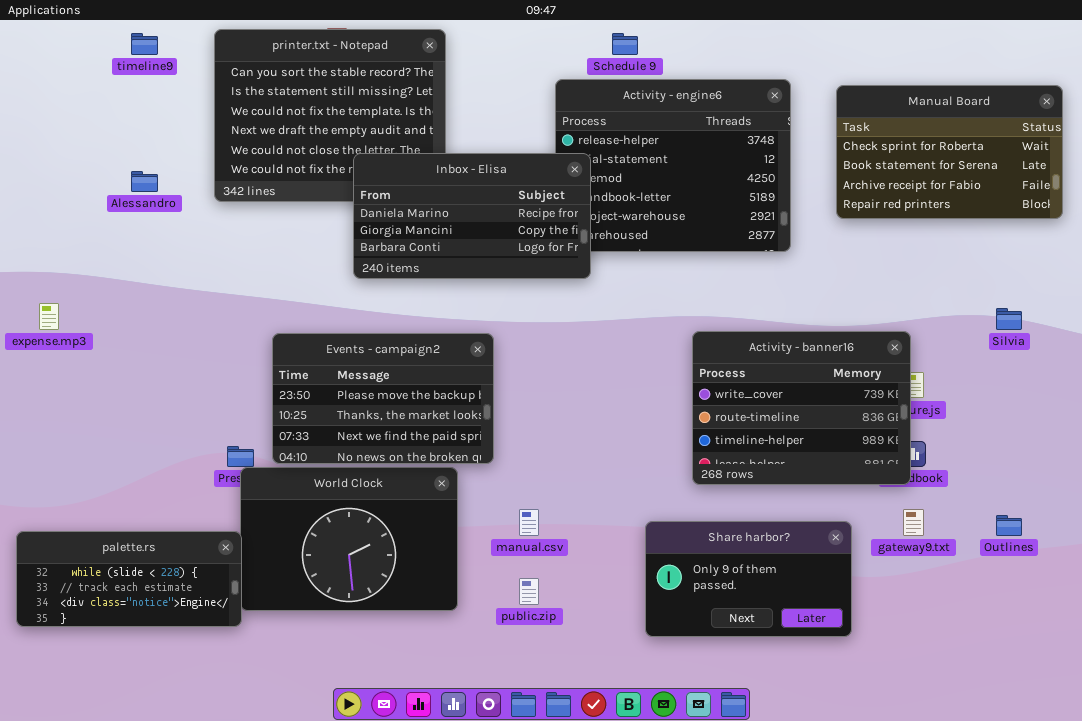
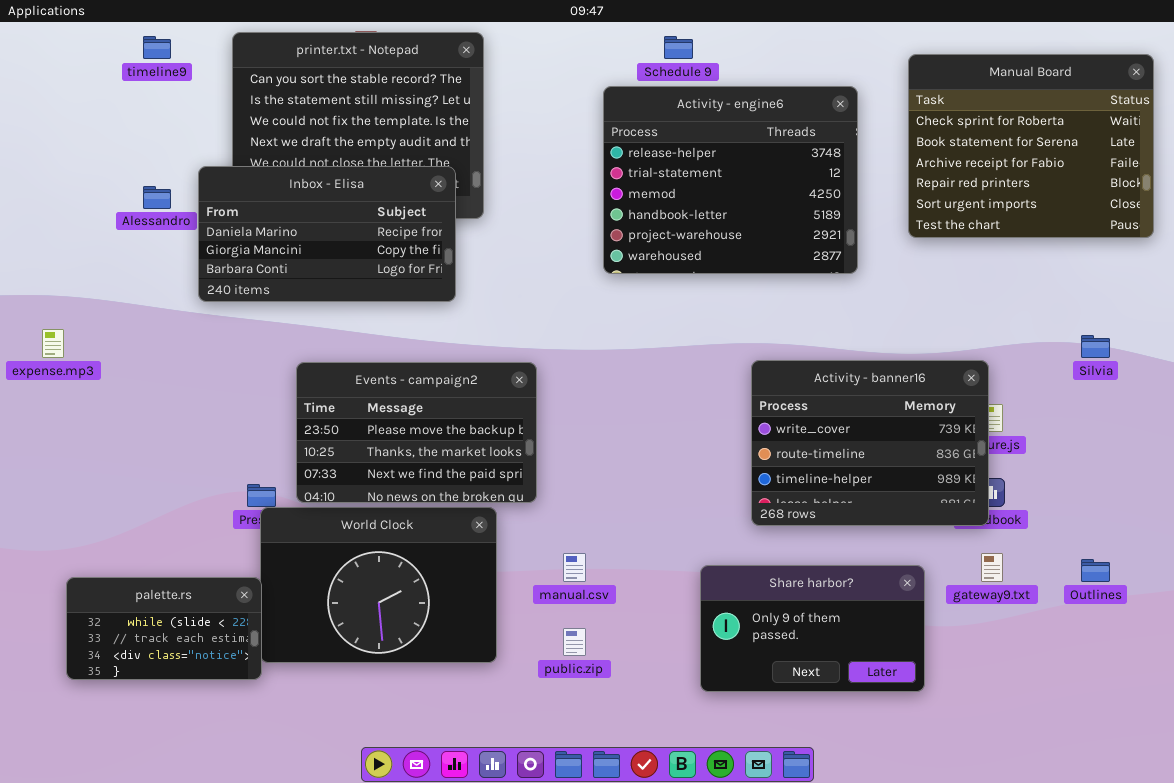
Manual Board: [836,85,1063,219] -> [908,54,1154,238], resized
Inbox - Elisa: [353,153,591,279] -> [198,166,456,302], moved
palette.rs: [16,531,242,627] -> [66,577,262,680], resized

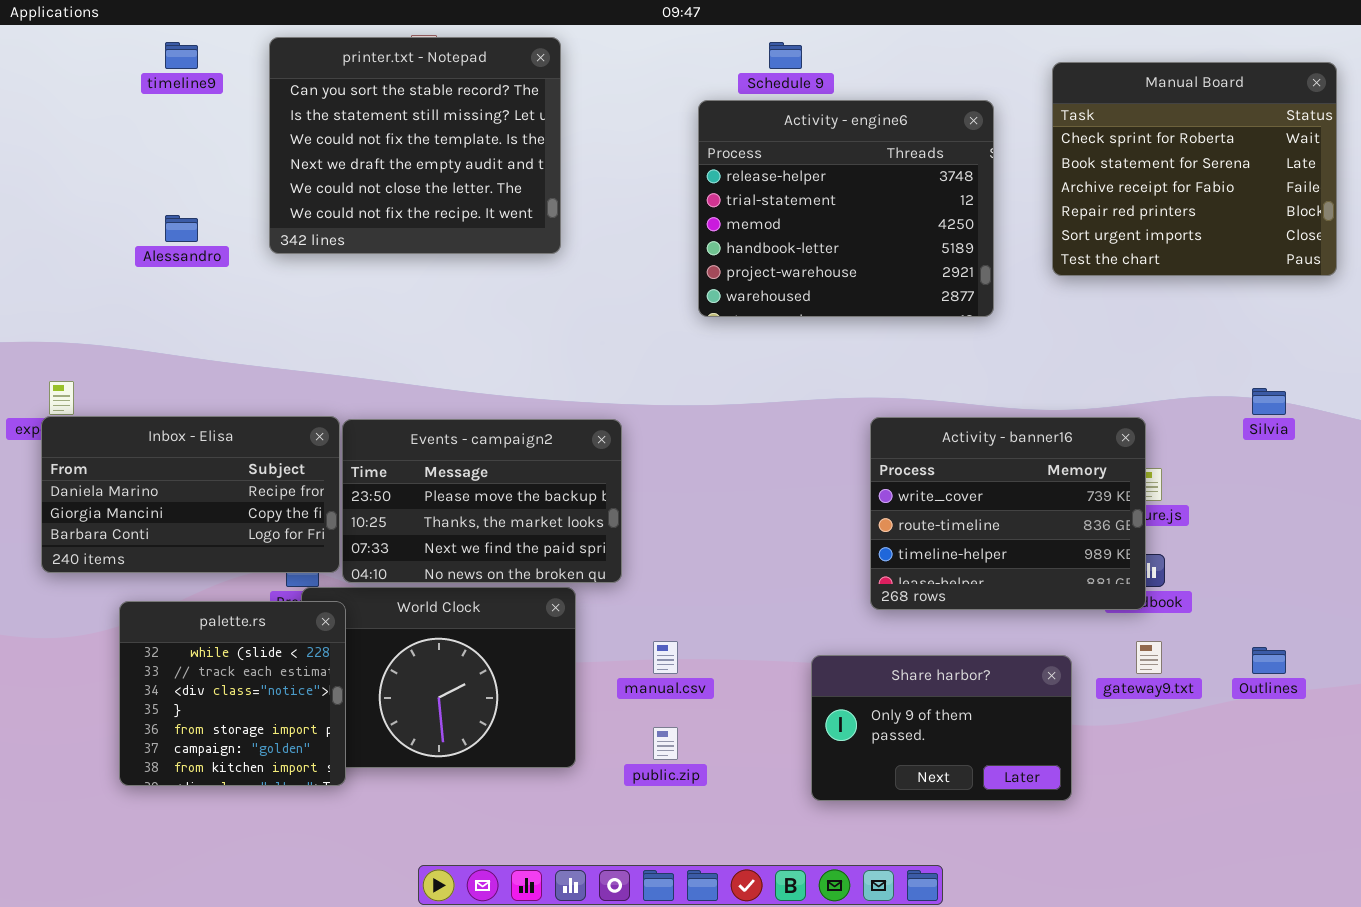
Inbox - Elisa: [198,166,456,302] -> [41,416,340,573], moved
palette.rs: [66,577,262,680] -> [119,601,346,786], moved, resized

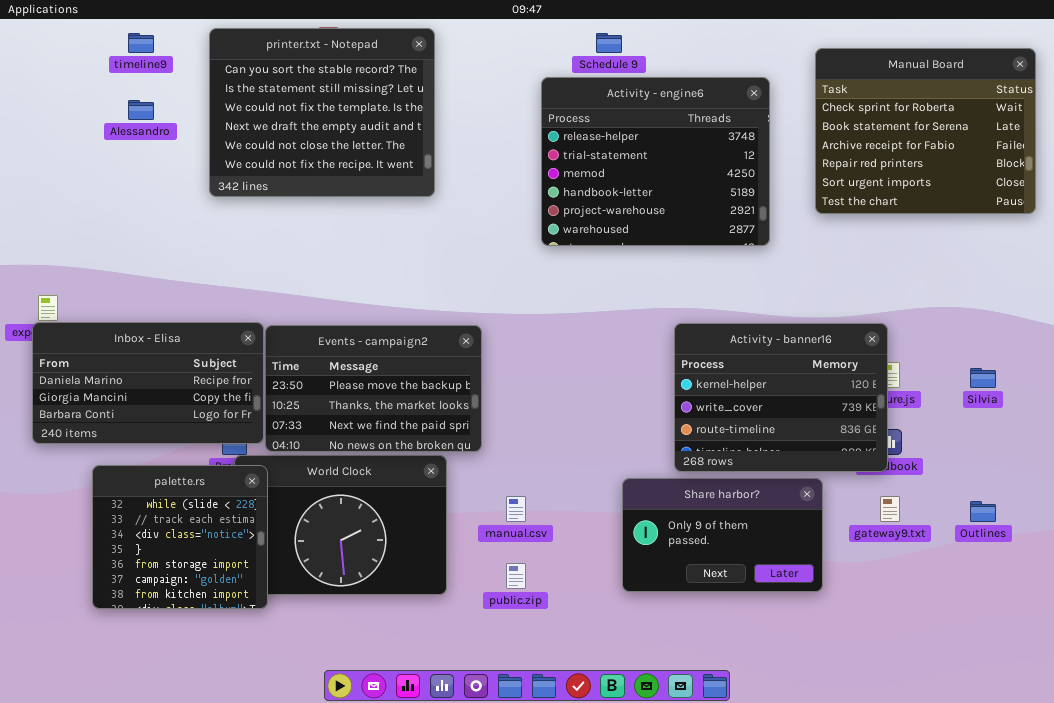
Alessandro: [165,215,198,242] -> [128,100,154,120], moved
Silvia: [1252,388,1286,415] -> [970,368,996,388], moved
Activity - banner16: [870,417,1146,610] -> [674,323,888,472], scrolled up 1 row
Share harbor?: [811,655,1072,801] -> [622,478,823,592], moved

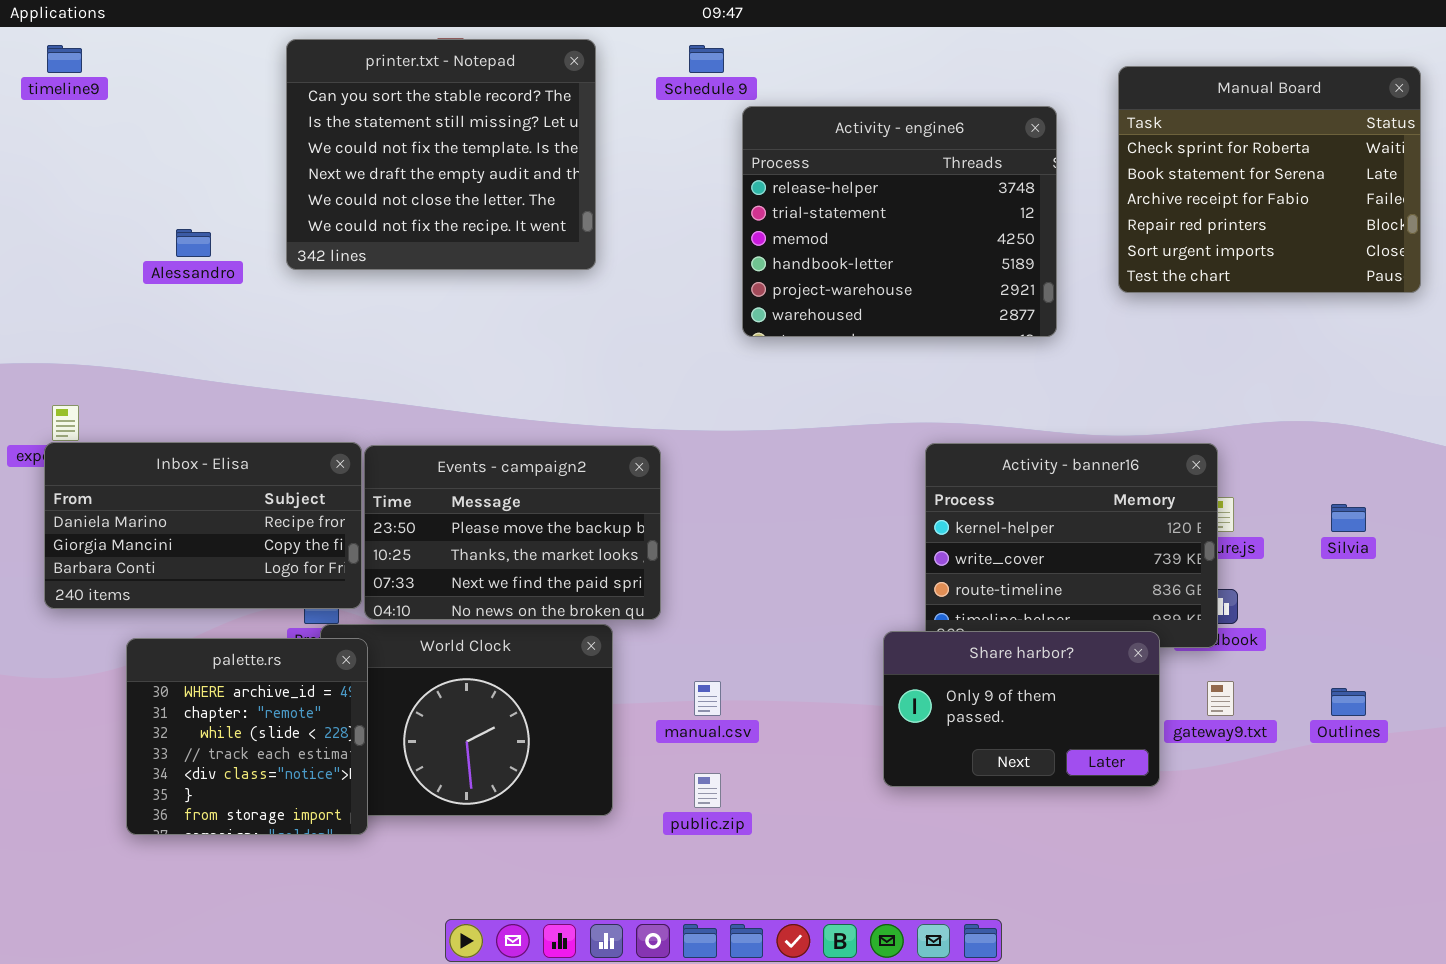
timeline9: [128,33,154,53] -> [47,45,82,73], moved
Schedule 9: [596,33,622,53] -> [689,45,724,73], moved
Alessandro: [128,100,154,120] -> [176,229,211,257], moved
palette.rs: [92,465,268,609] -> [126,638,368,835], scrolled up 2 rows
Share harbor?: [622,478,823,592] -> [883,631,1160,787], moved

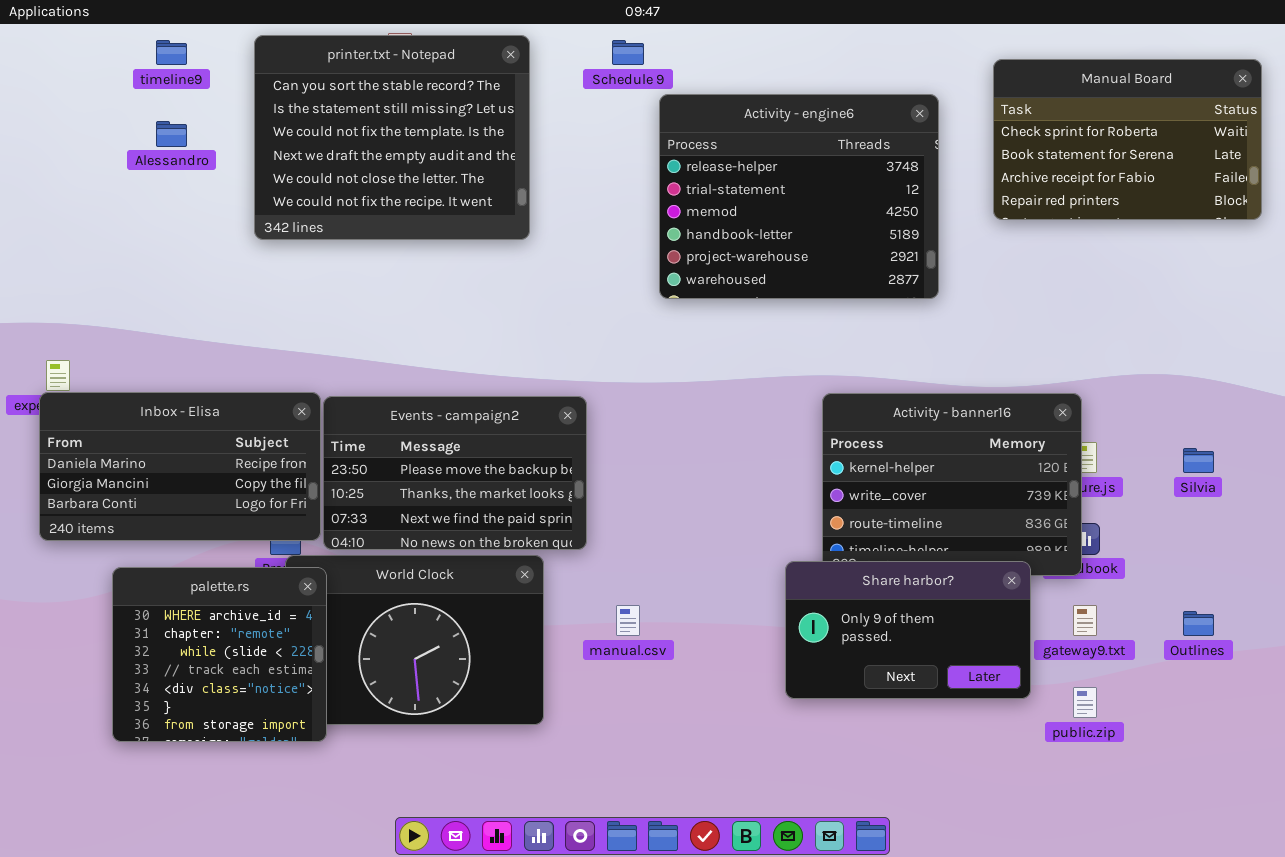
timeline9: [47,45,82,73] -> [156,40,187,65], moved
Manual Board: [1118,66,1421,293] -> [993,59,1262,220], resized
Alessandro: [176,229,211,257] -> [156,121,187,147], moved
public.zip: [694,773,721,808] -> [1073,687,1097,718], moved

